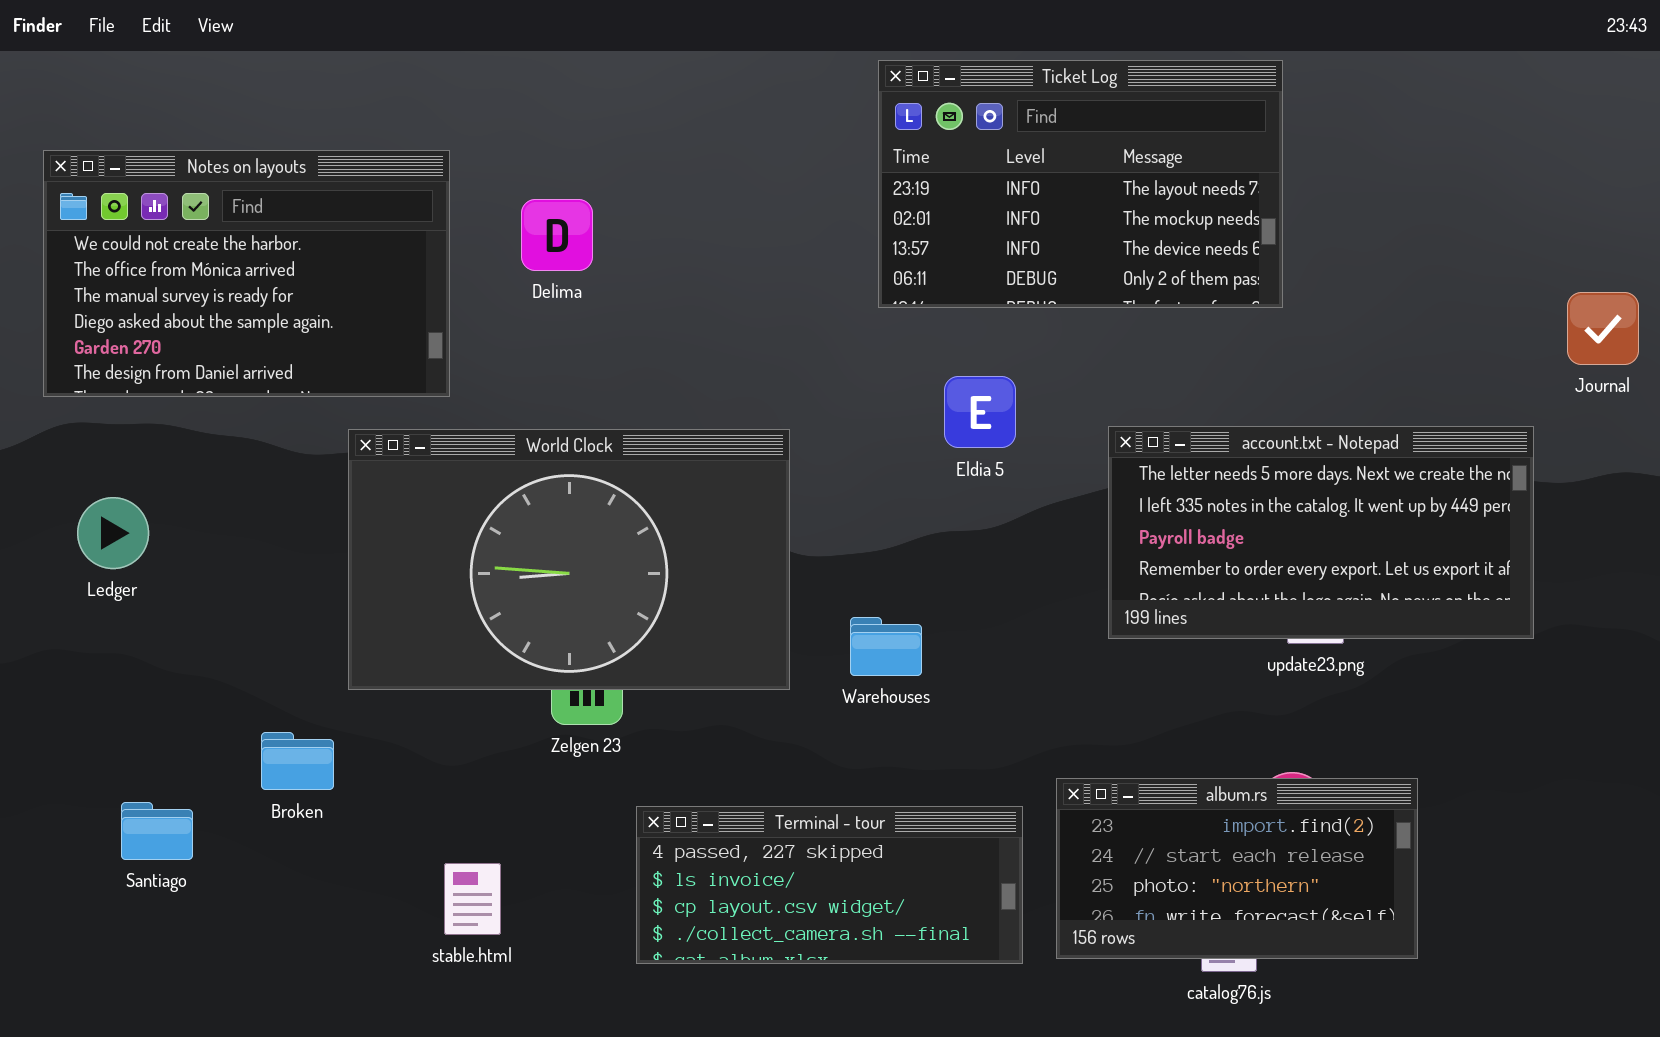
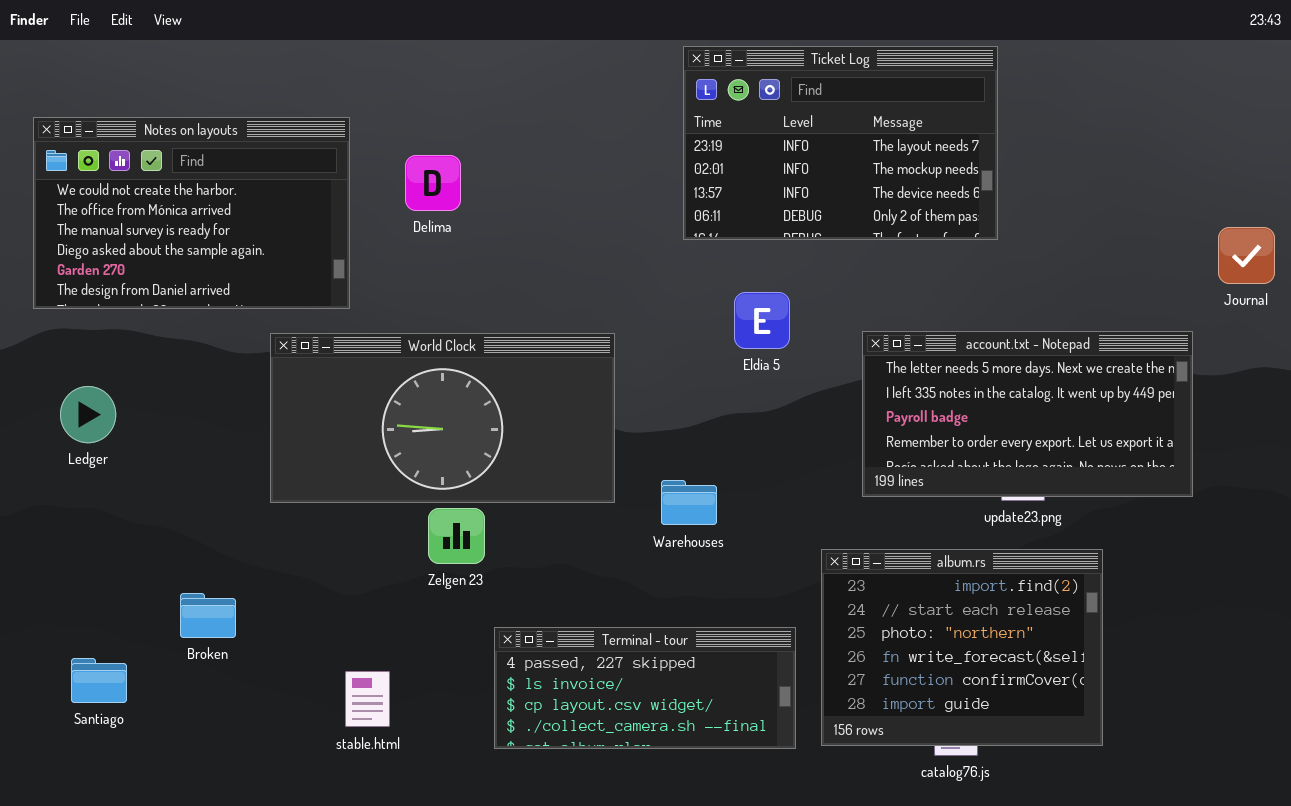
World Clock: [348,429,790,690] -> [270,333,615,503], resized
Broken: [261,732,334,790] -> [180,593,236,638], moved
album.rs: [1056,778,1418,959] -> [821,549,1103,746], resized
Santiago: [121,802,193,860] -> [71,658,127,703], moved

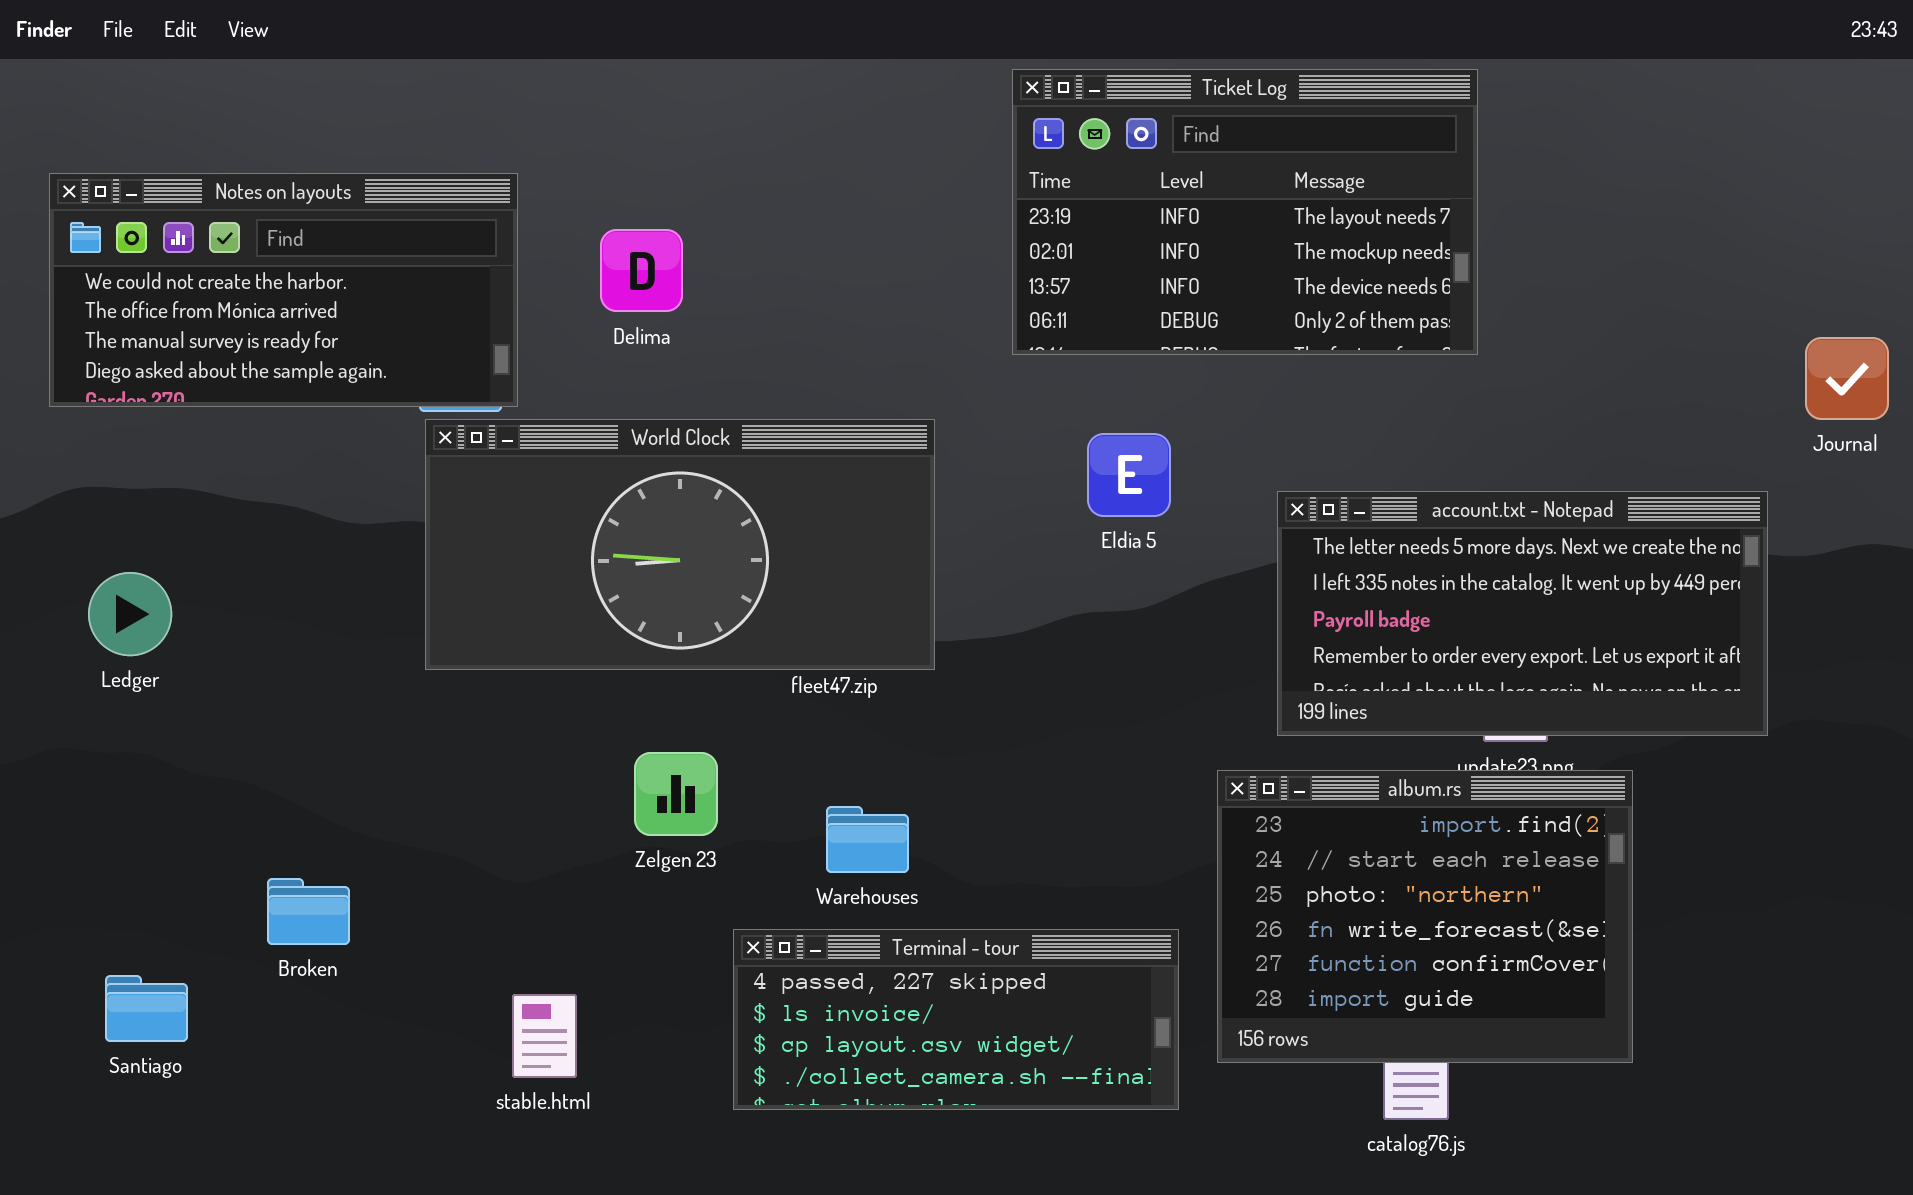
Notes on layouts: [33,117,350,309] -> [49,173,518,407], resized
World Clock: [270,333,615,503] -> [425,419,935,670], moved
Warehouses: [661,480,717,525] -> [826,806,909,873], moved
album.rs: [821,549,1103,746] -> [1217,770,1633,1063], moved

